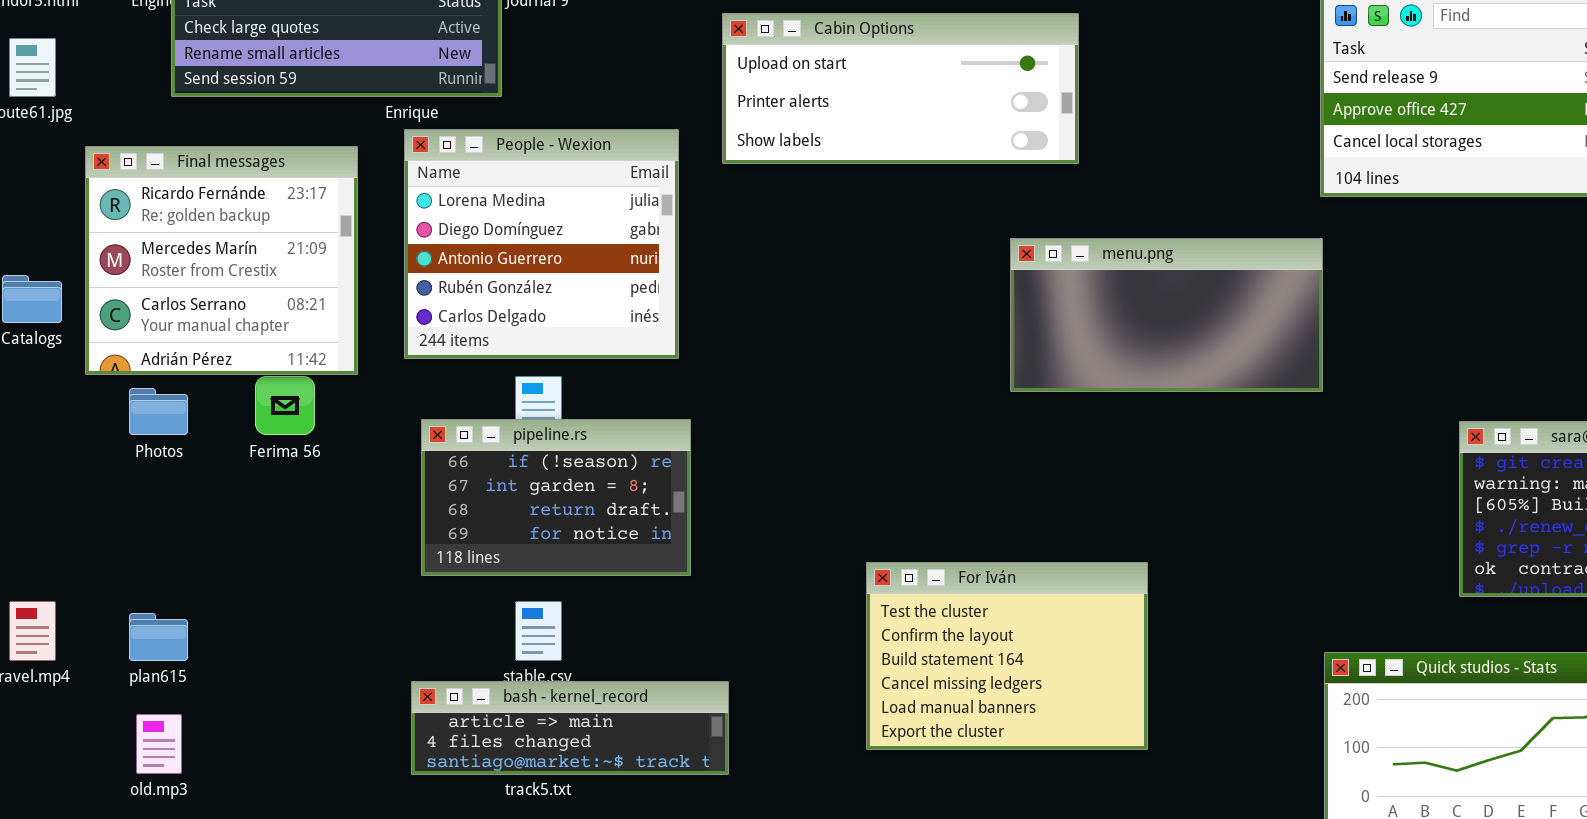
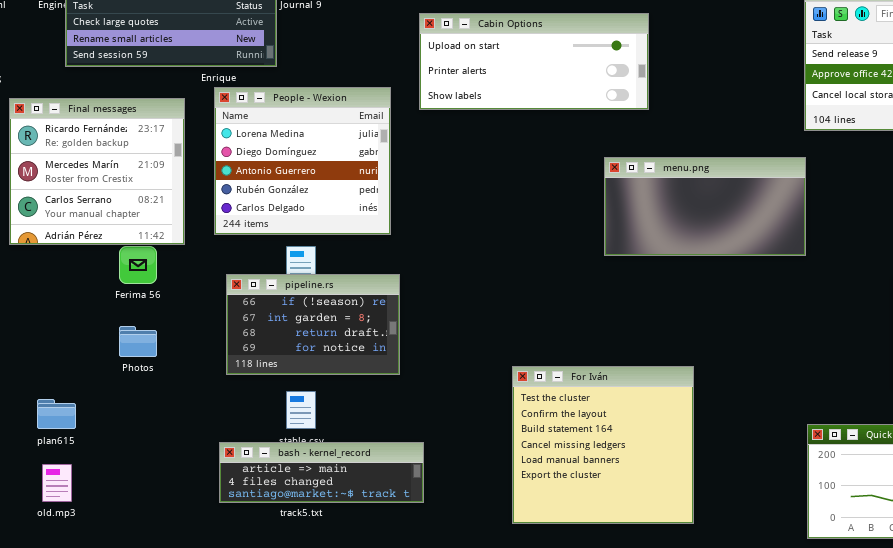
Photos: [129,388,188,435] -> [119,326,157,357], moved
For Iván: [866,562,1148,750] -> [512,366,694,524], resized

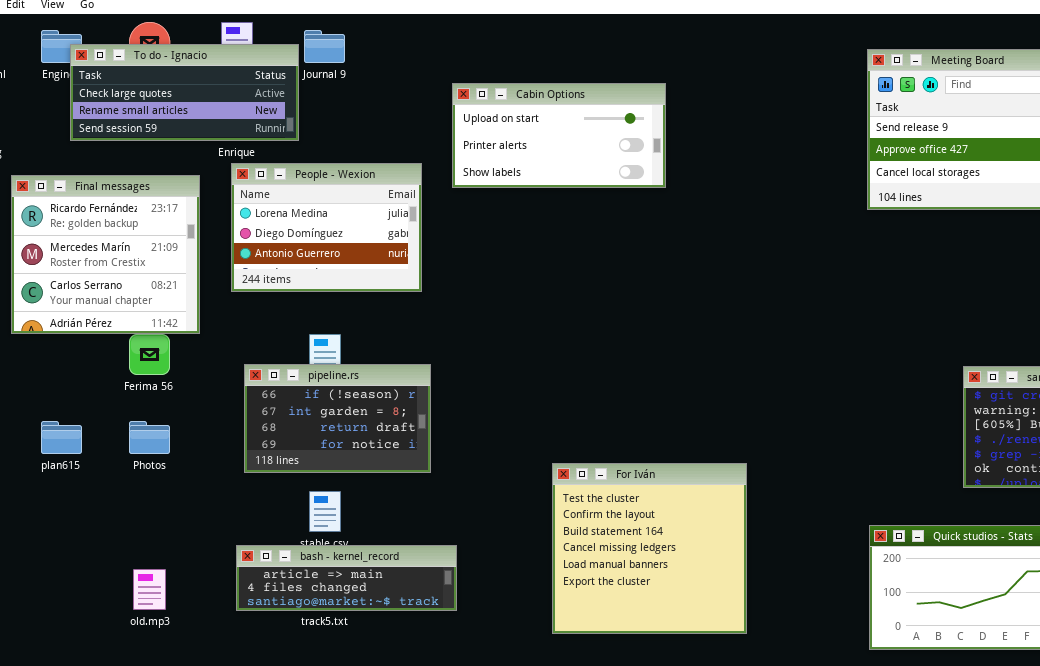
Cabin Options: [419,13,649,110] -> [452,83,666,188], resized
People - Wexion: [214,87,391,235] -> [231,163,422,292], resized
menu.png: [604,157,806,256] -> none, closed
plan615: [37,399,76,429] -> [41,421,82,454], moved
old.mp3: [42,464,72,502] -> [133,569,166,610], moved

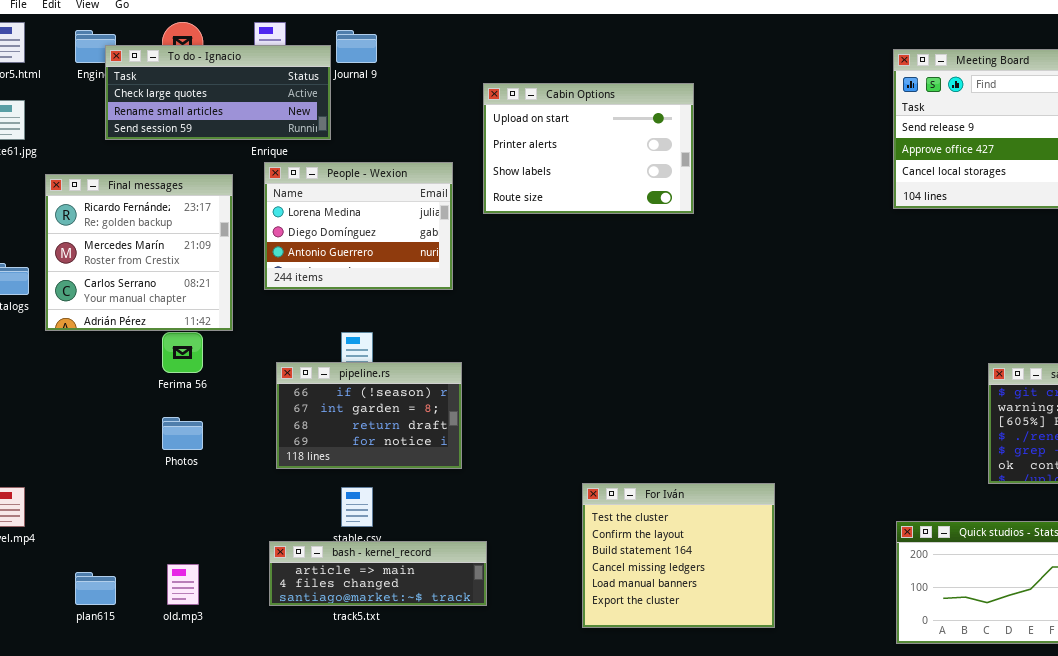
Cabin Options: [452,83,666,188] -> [483,83,694,214], resized
plan615: [41,421,82,454] -> [75,572,116,605], moved
For Iván: [552,463,747,634] -> [582,483,775,628], resized

